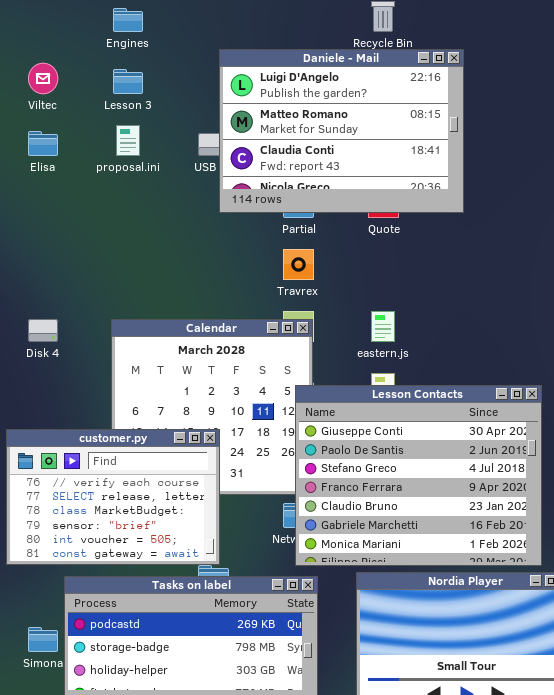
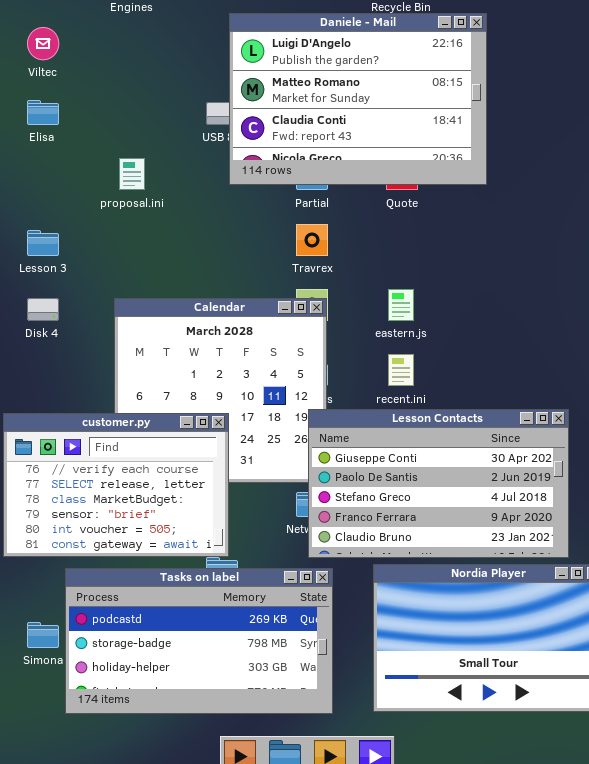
Lesson 3: [113,69,143,94] -> [27,230,59,256], moved
proposal.ini: [116,125,140,156] -> [119,158,145,190], moved
Lesson Contacts: [295,385,542,566] -> [308,409,569,558], resized

